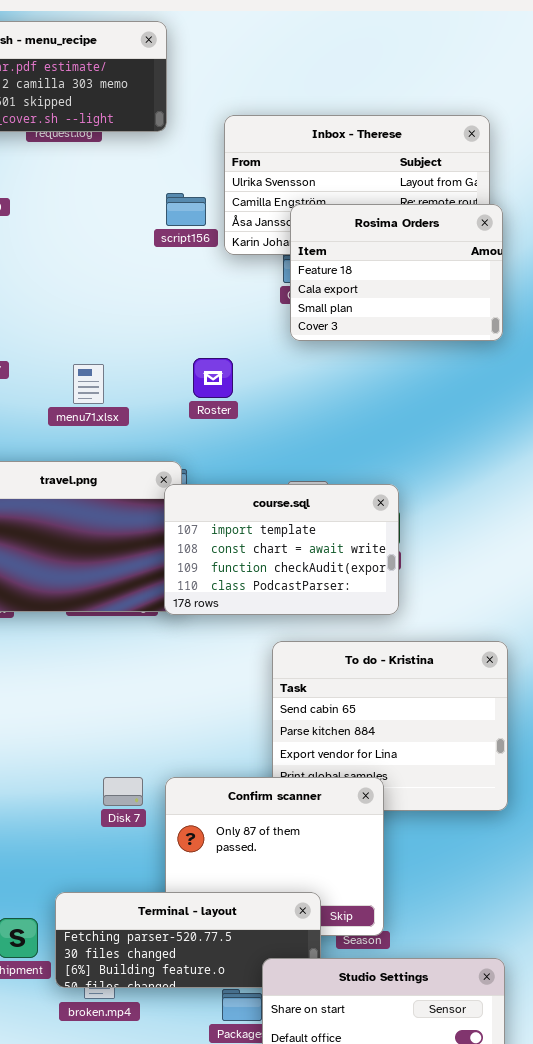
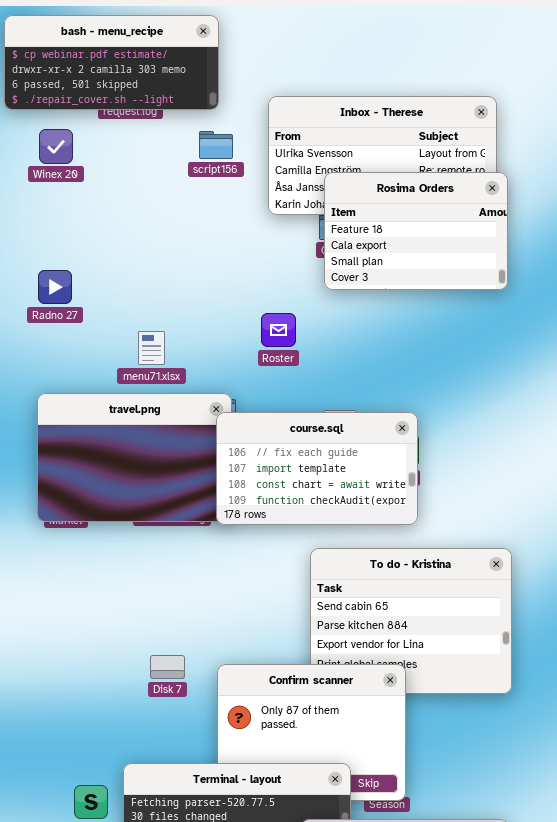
script156: [166,193,206,226] -> [199,131,233,159], moved
Roster: [193,358,233,398] -> [261,313,296,347], moved
menu71.xlsx: [73,364,104,404] -> [138,331,165,365], moved
course.sql: [164,484,399,615] -> [216,412,418,525], scrolled up 1 row
Disk 7: [103,777,143,806] -> [150,655,185,679], moved

